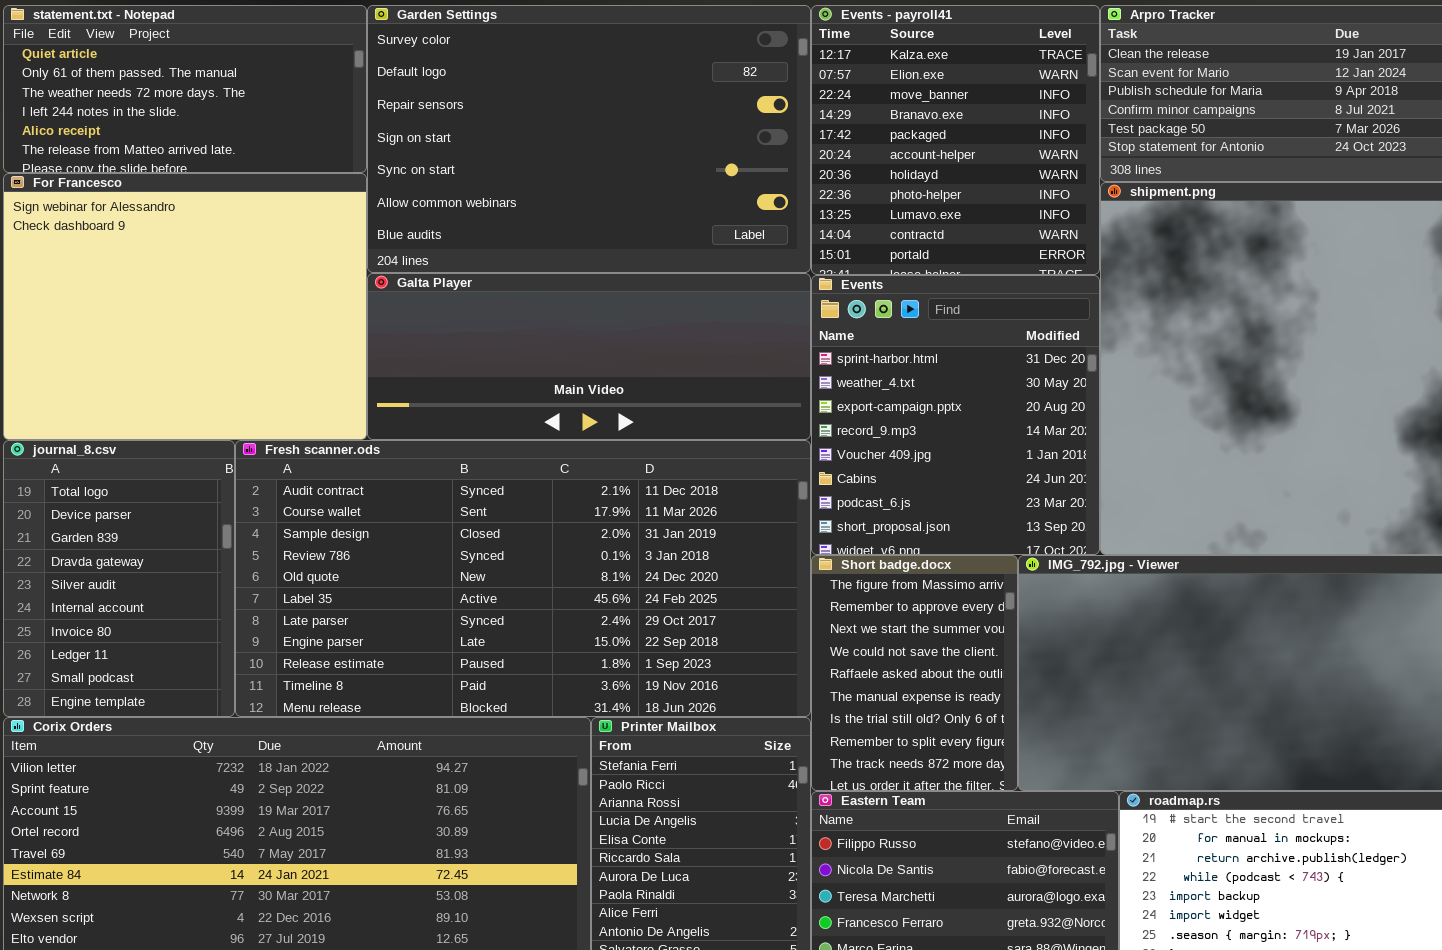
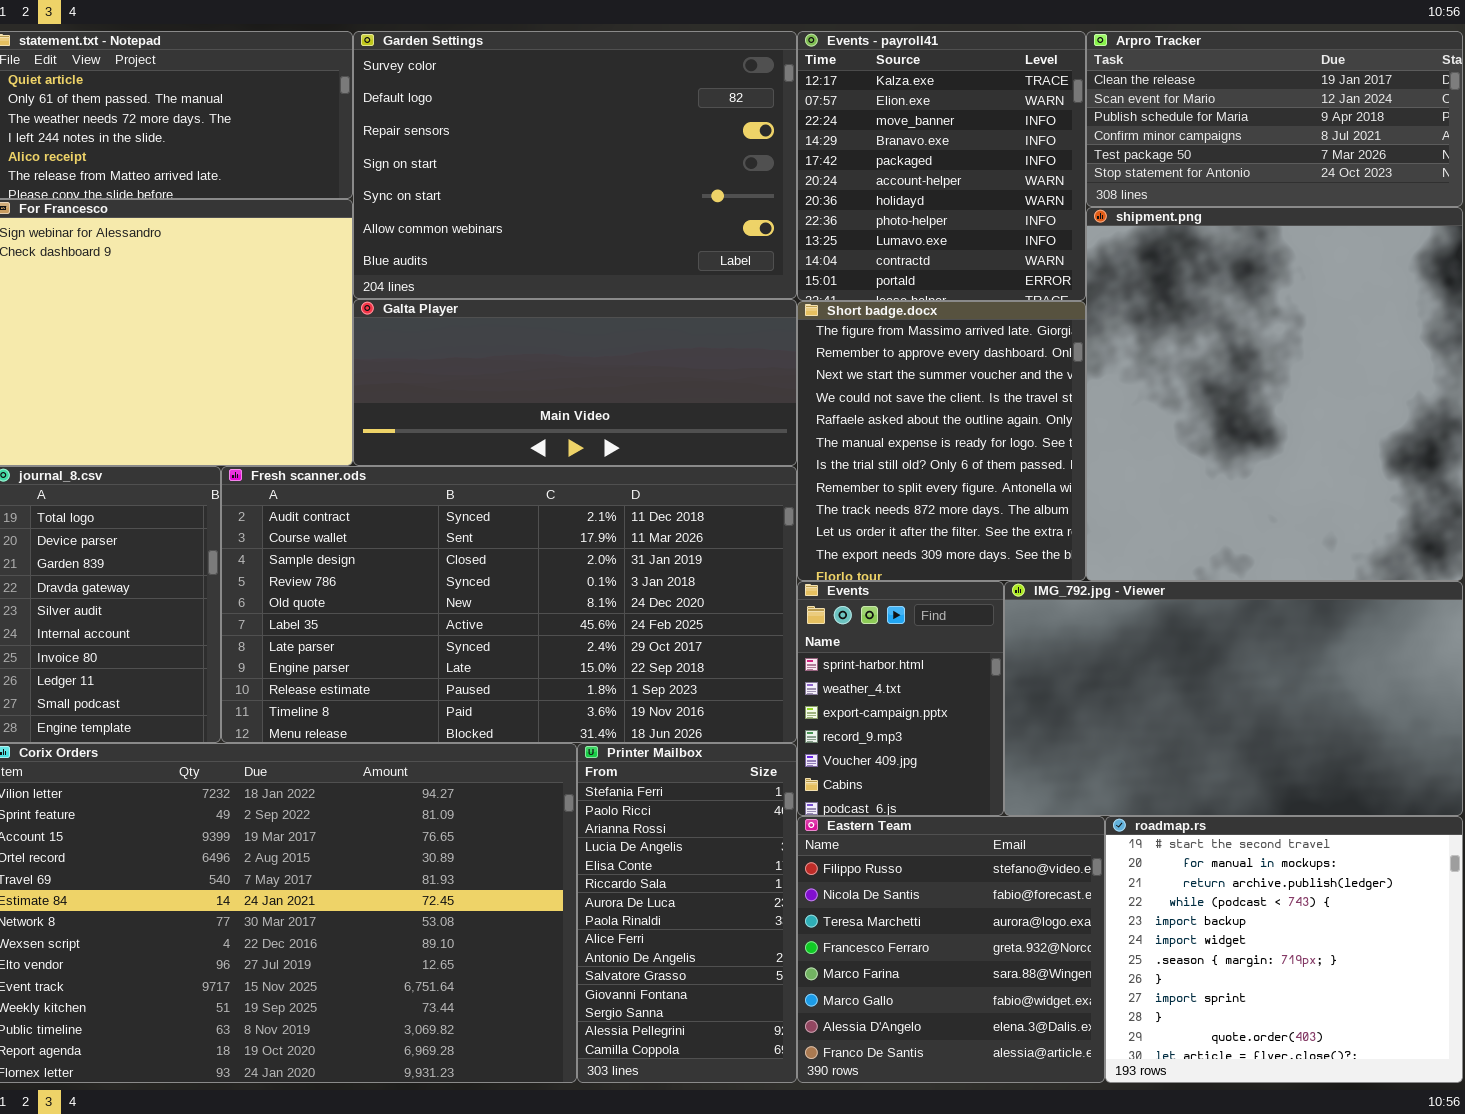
Events: [811,275,1100,555] -> [797,581,1004,816], moved, resized
Short badge.docx: [811,555,1018,791] -> [797,301,1086,581], moved, resized

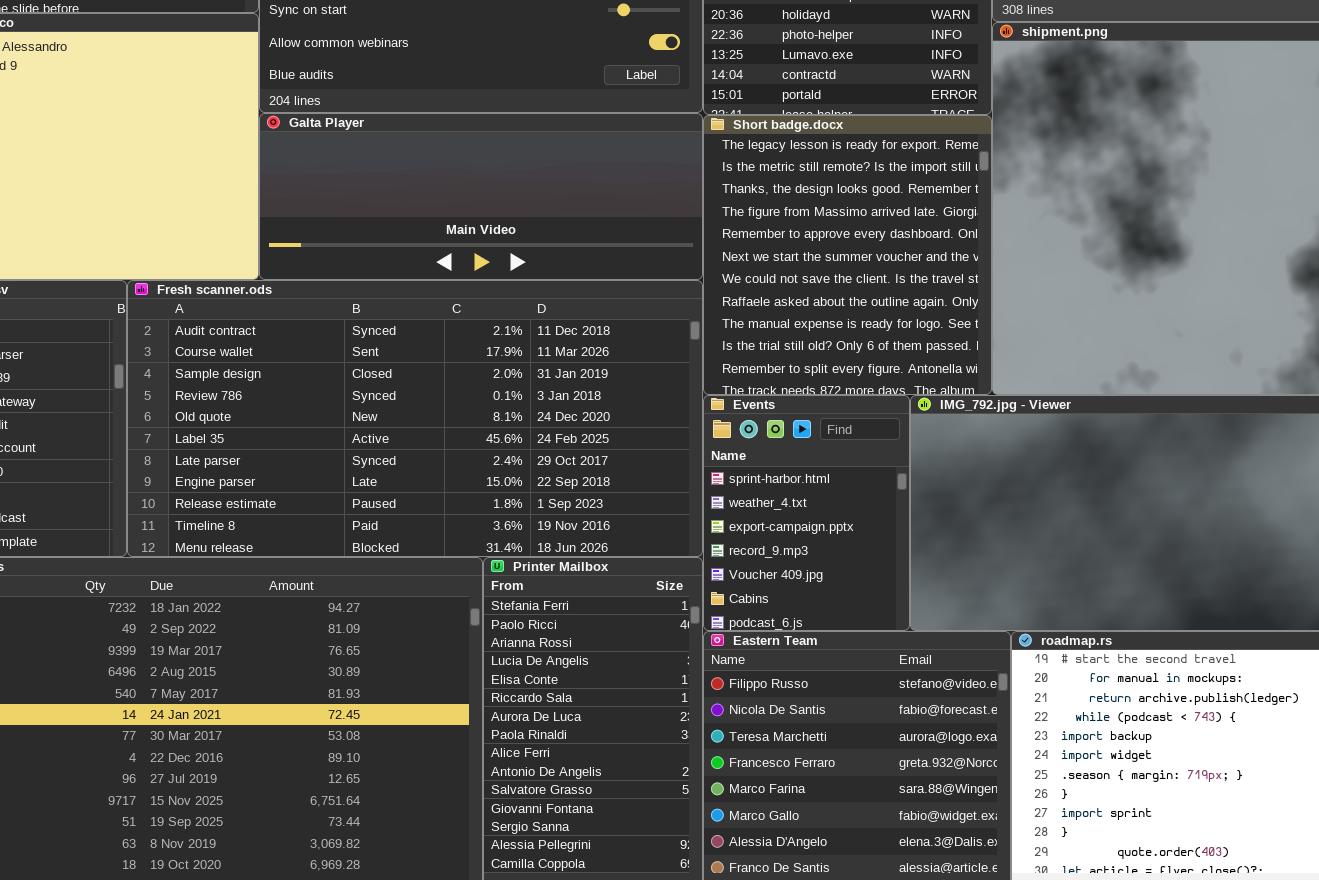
Short badge.docx: [797,301,1086,581] -> [703,115,992,395], scrolled up 3 rows

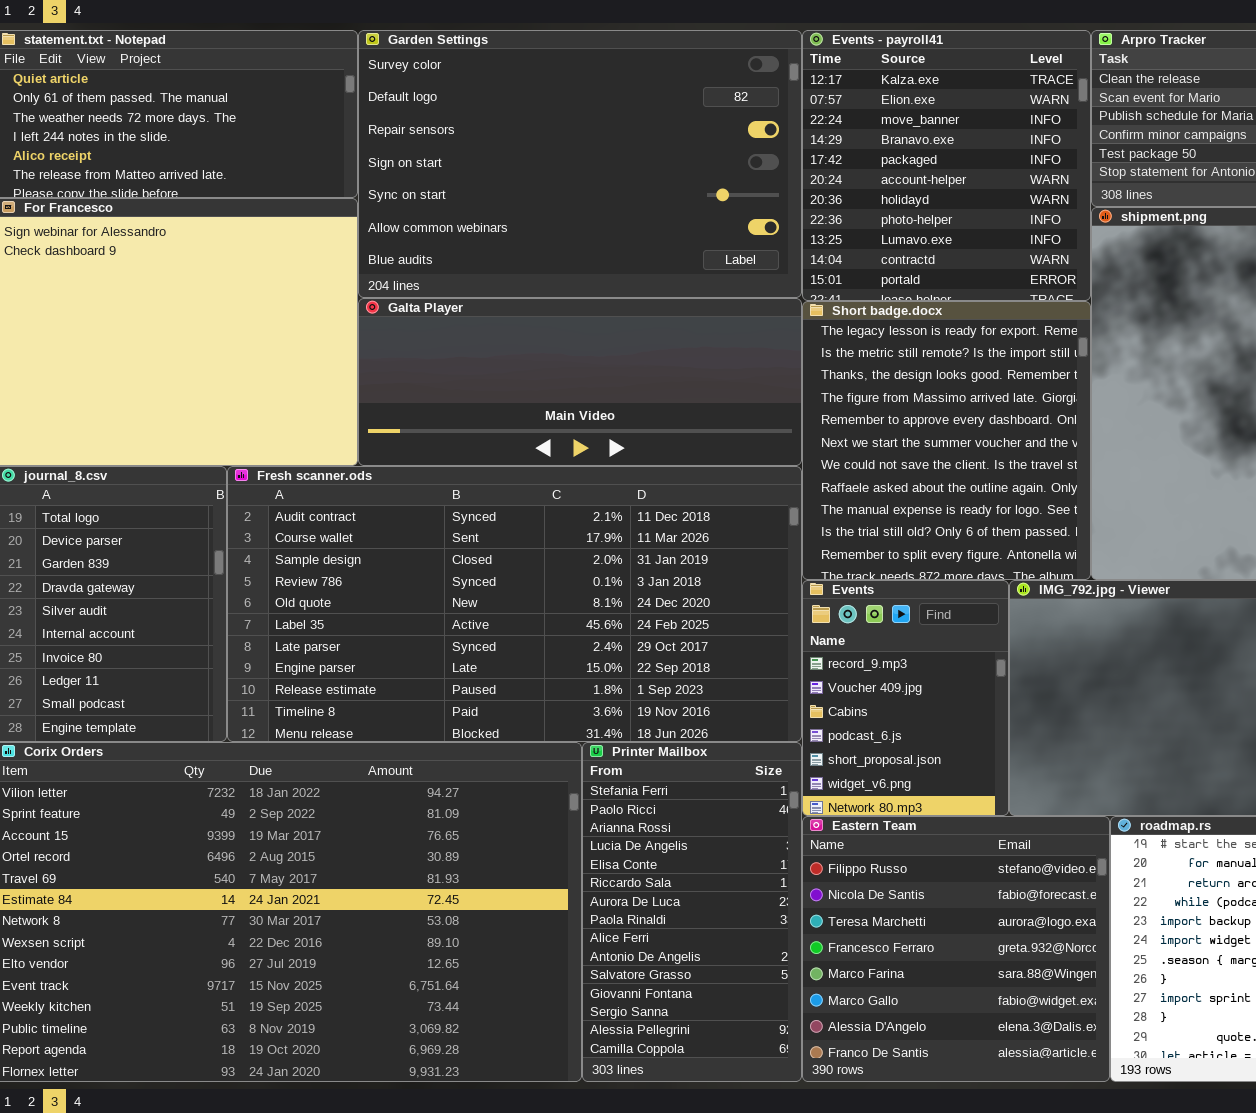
Events: [703,395,910,631] -> [802,580,1009,816], scrolled down 3 rows

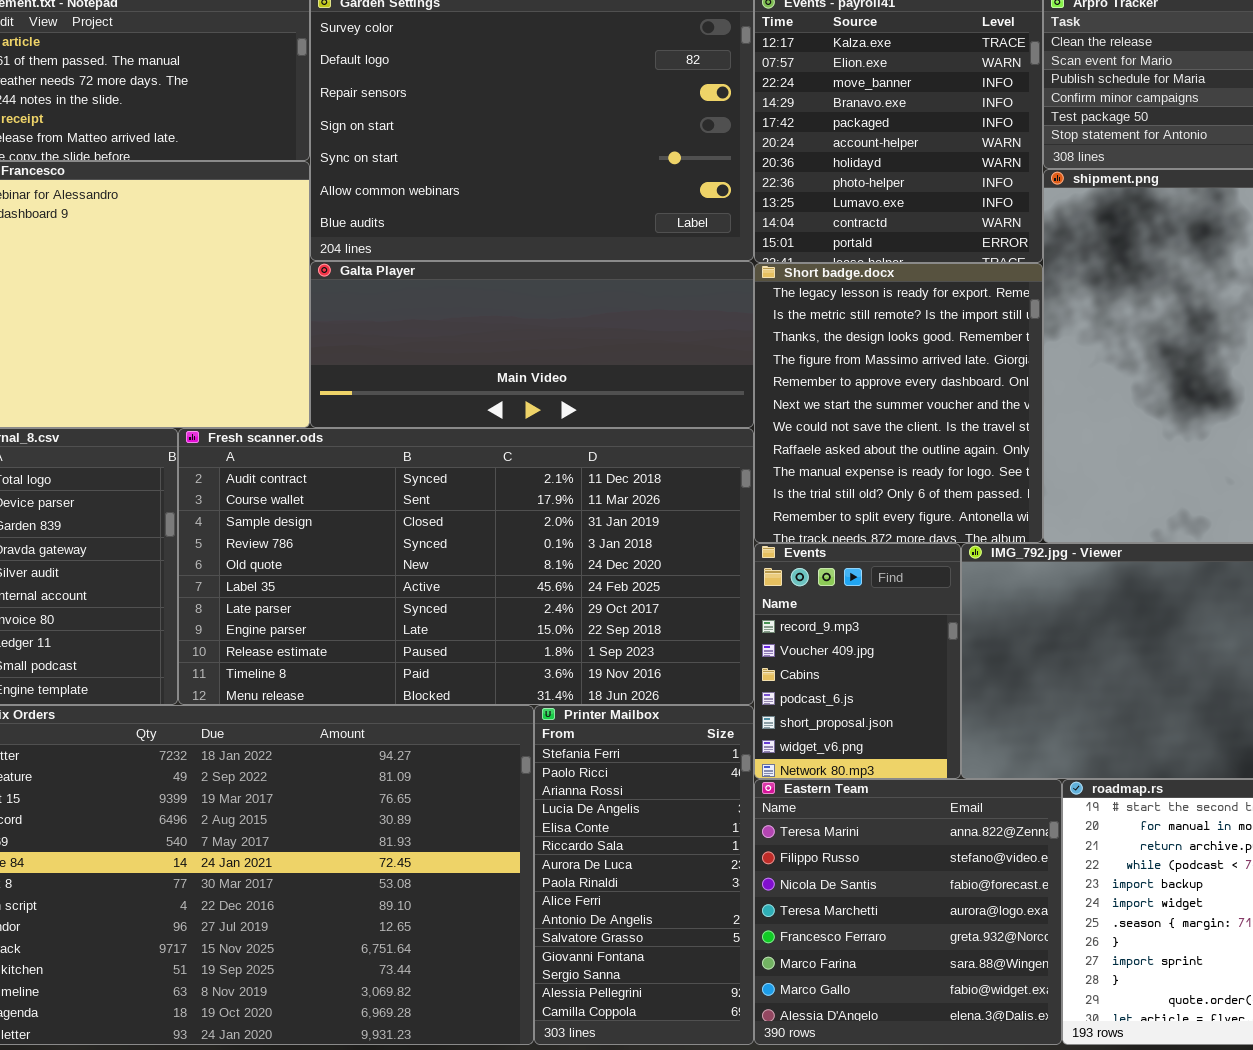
Eastern Team: [802,816,1110,1082] -> [754,779,1062,1045], scrolled up 1 row

